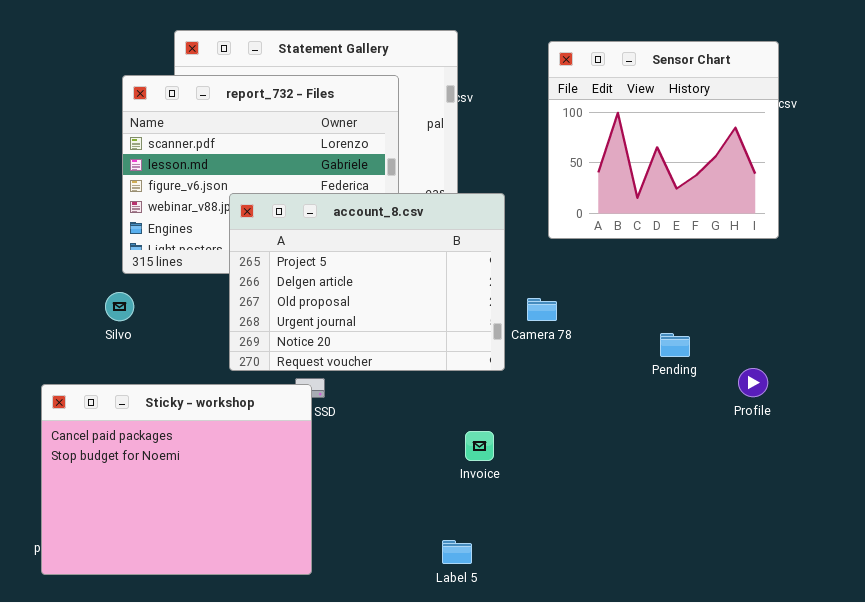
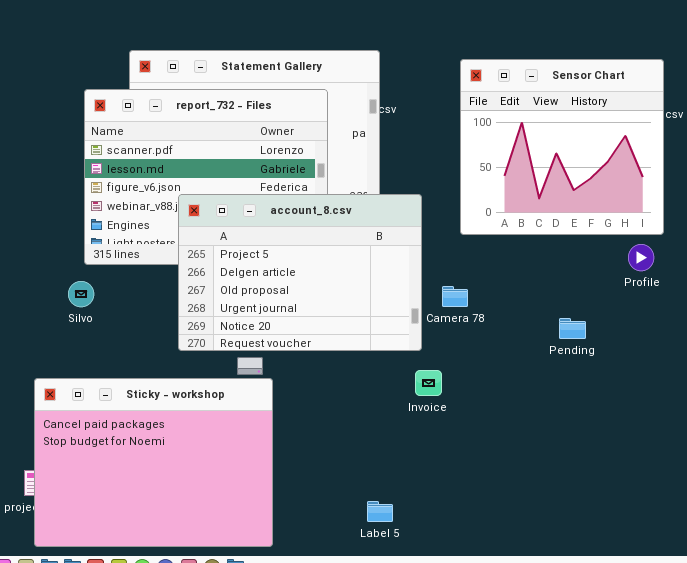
Profile: [738,368,768,397] -> [628,244,654,271], moved
Sticky - workshop: [41,384,312,575] -> [34,378,273,547], moved
Invoice: [465,431,494,461] -> [415,370,442,396], moved

